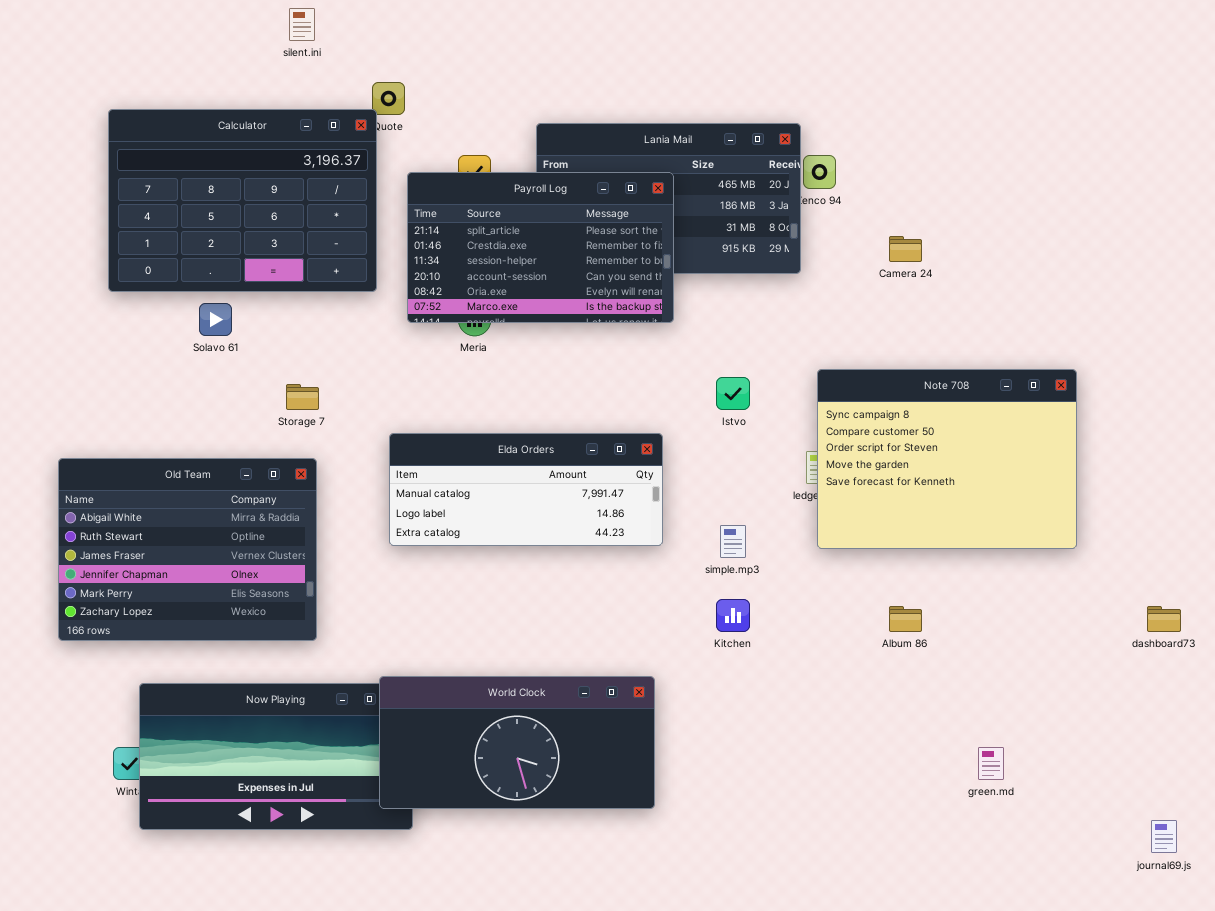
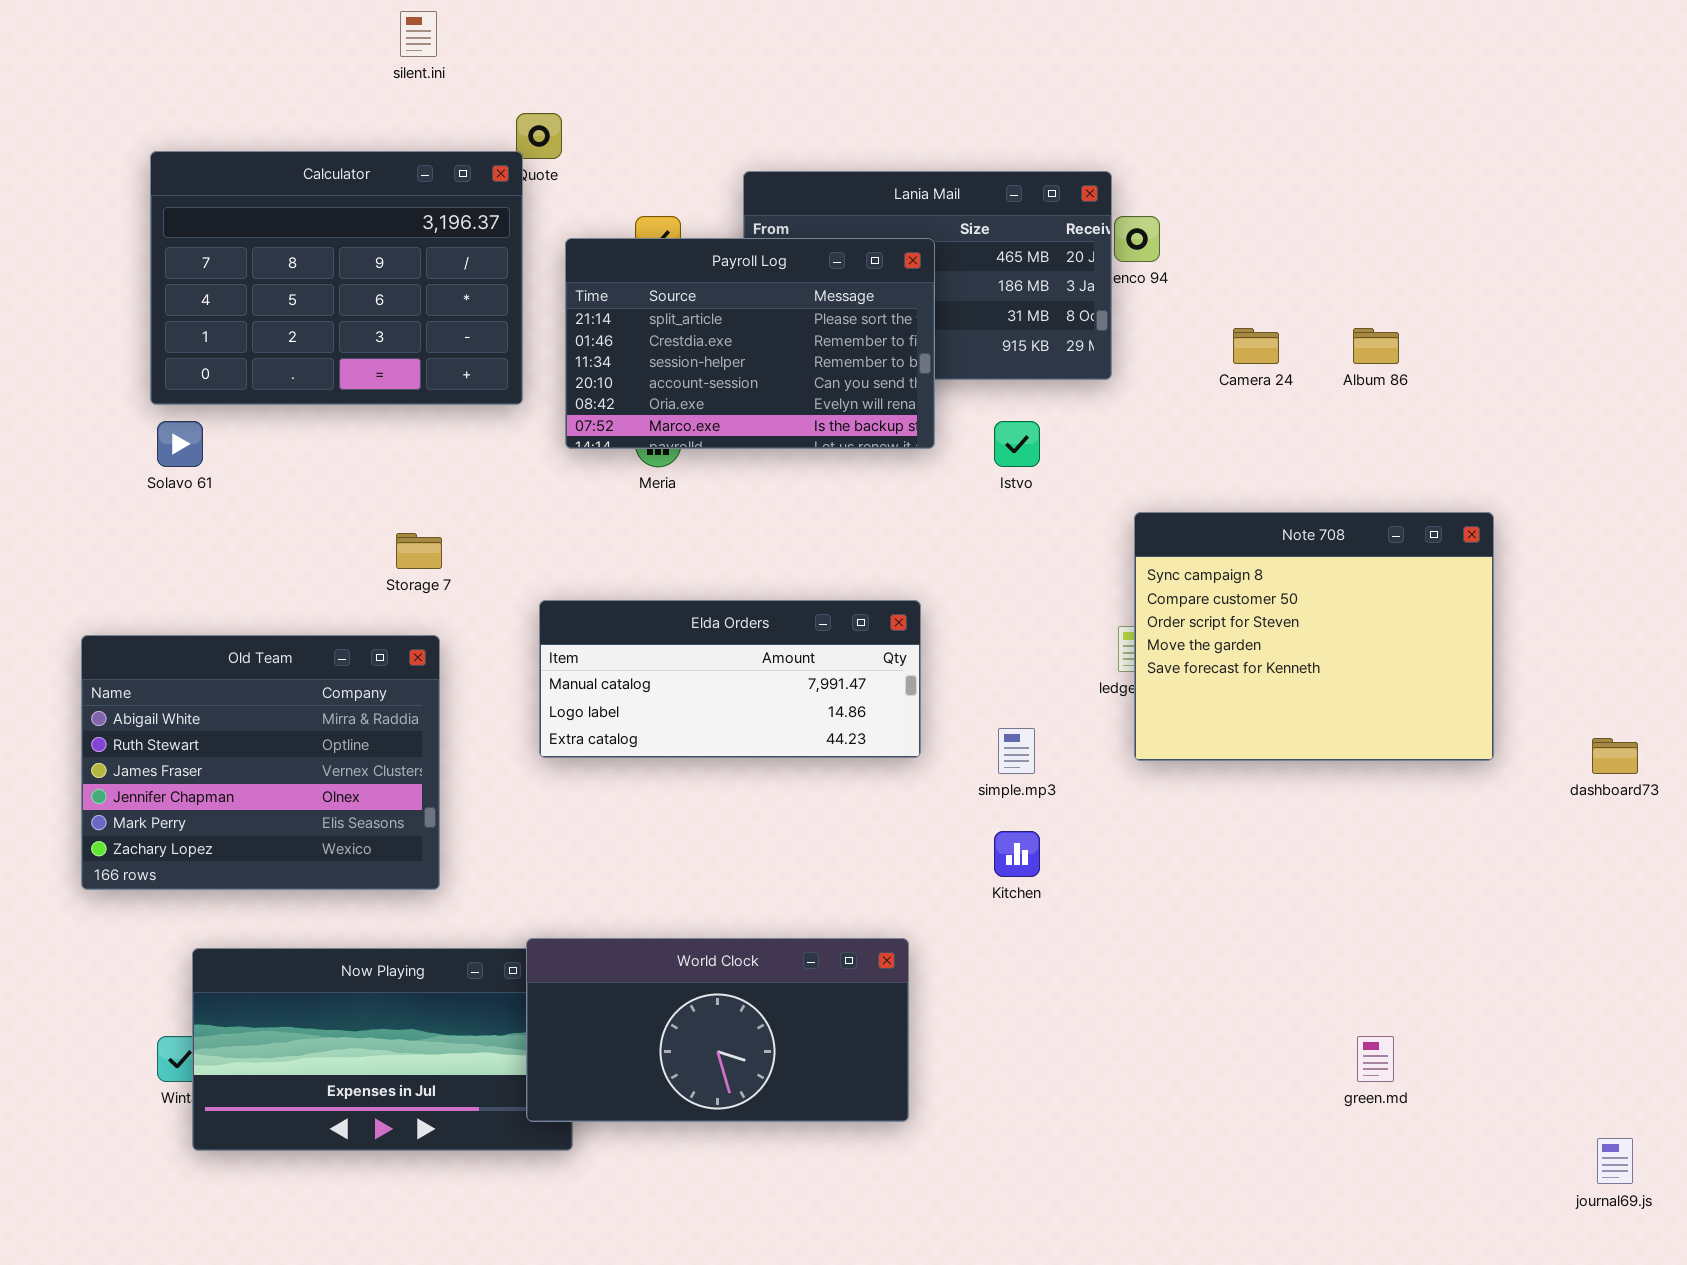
Solavo 61: [199,303,232,336] -> [157,421,203,467], moved
Istvo: [716,377,750,410] -> [994,421,1040,467], moved
Album 86: [889,606,922,632] -> [1353,328,1399,364], moved
dashboard73: [1147,606,1181,632] -> [1592,738,1638,774], moved

